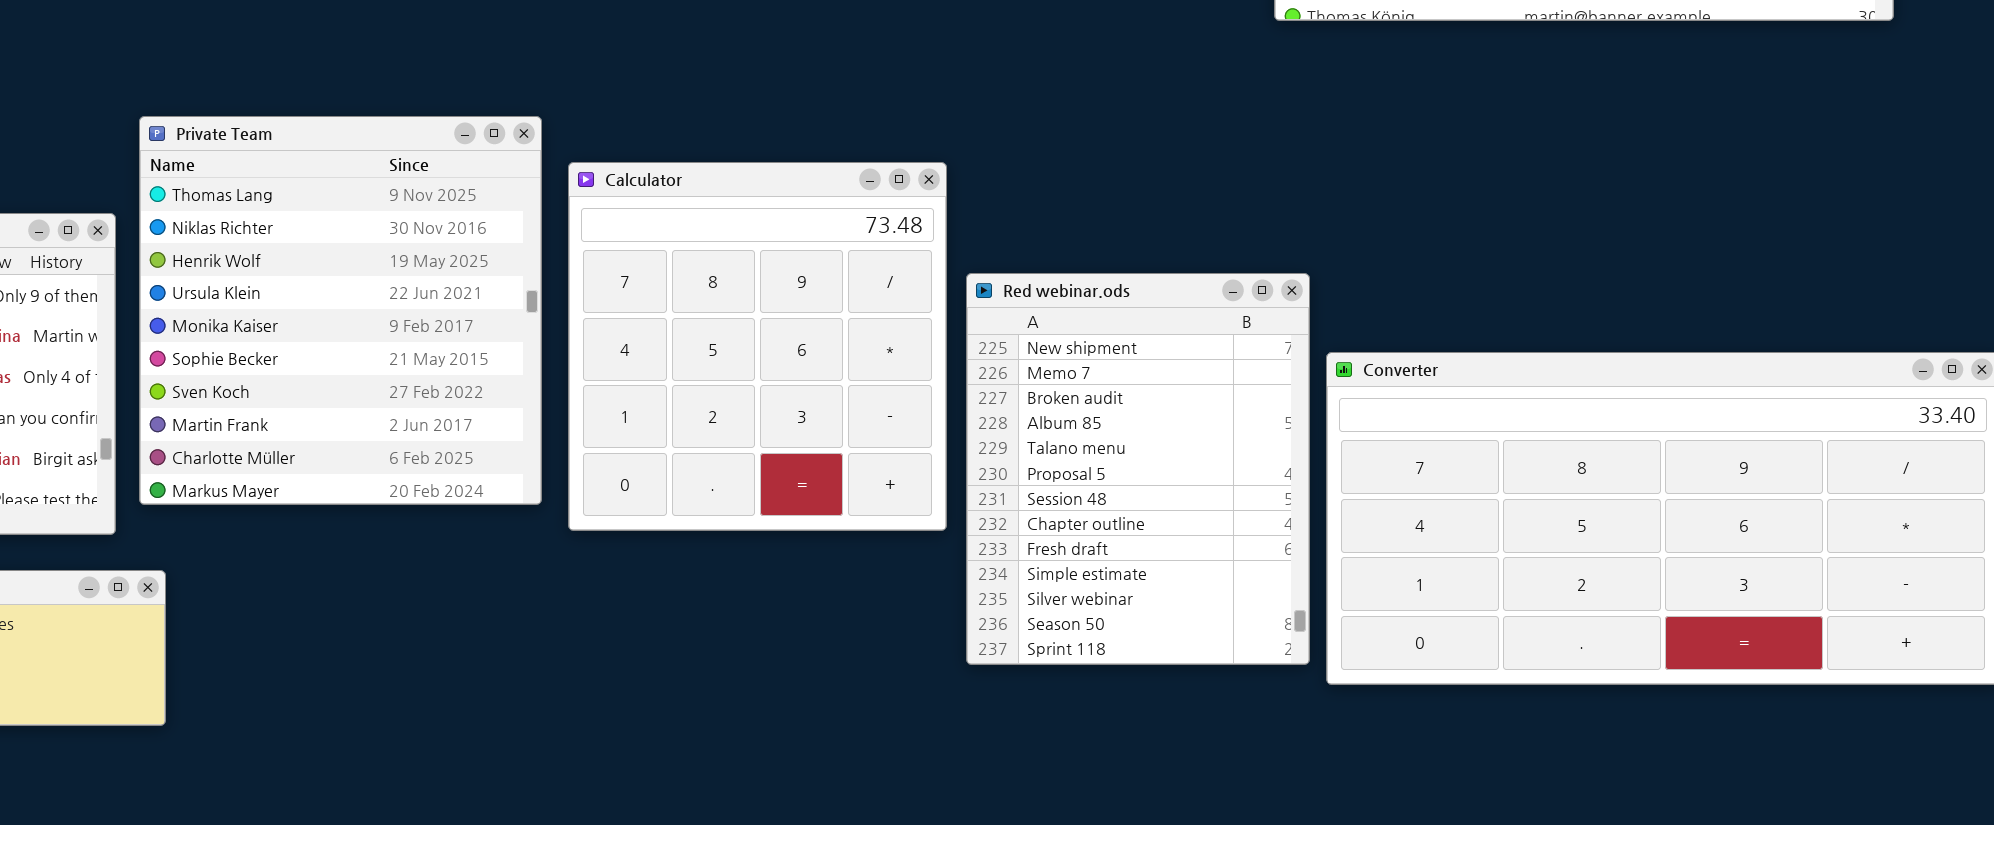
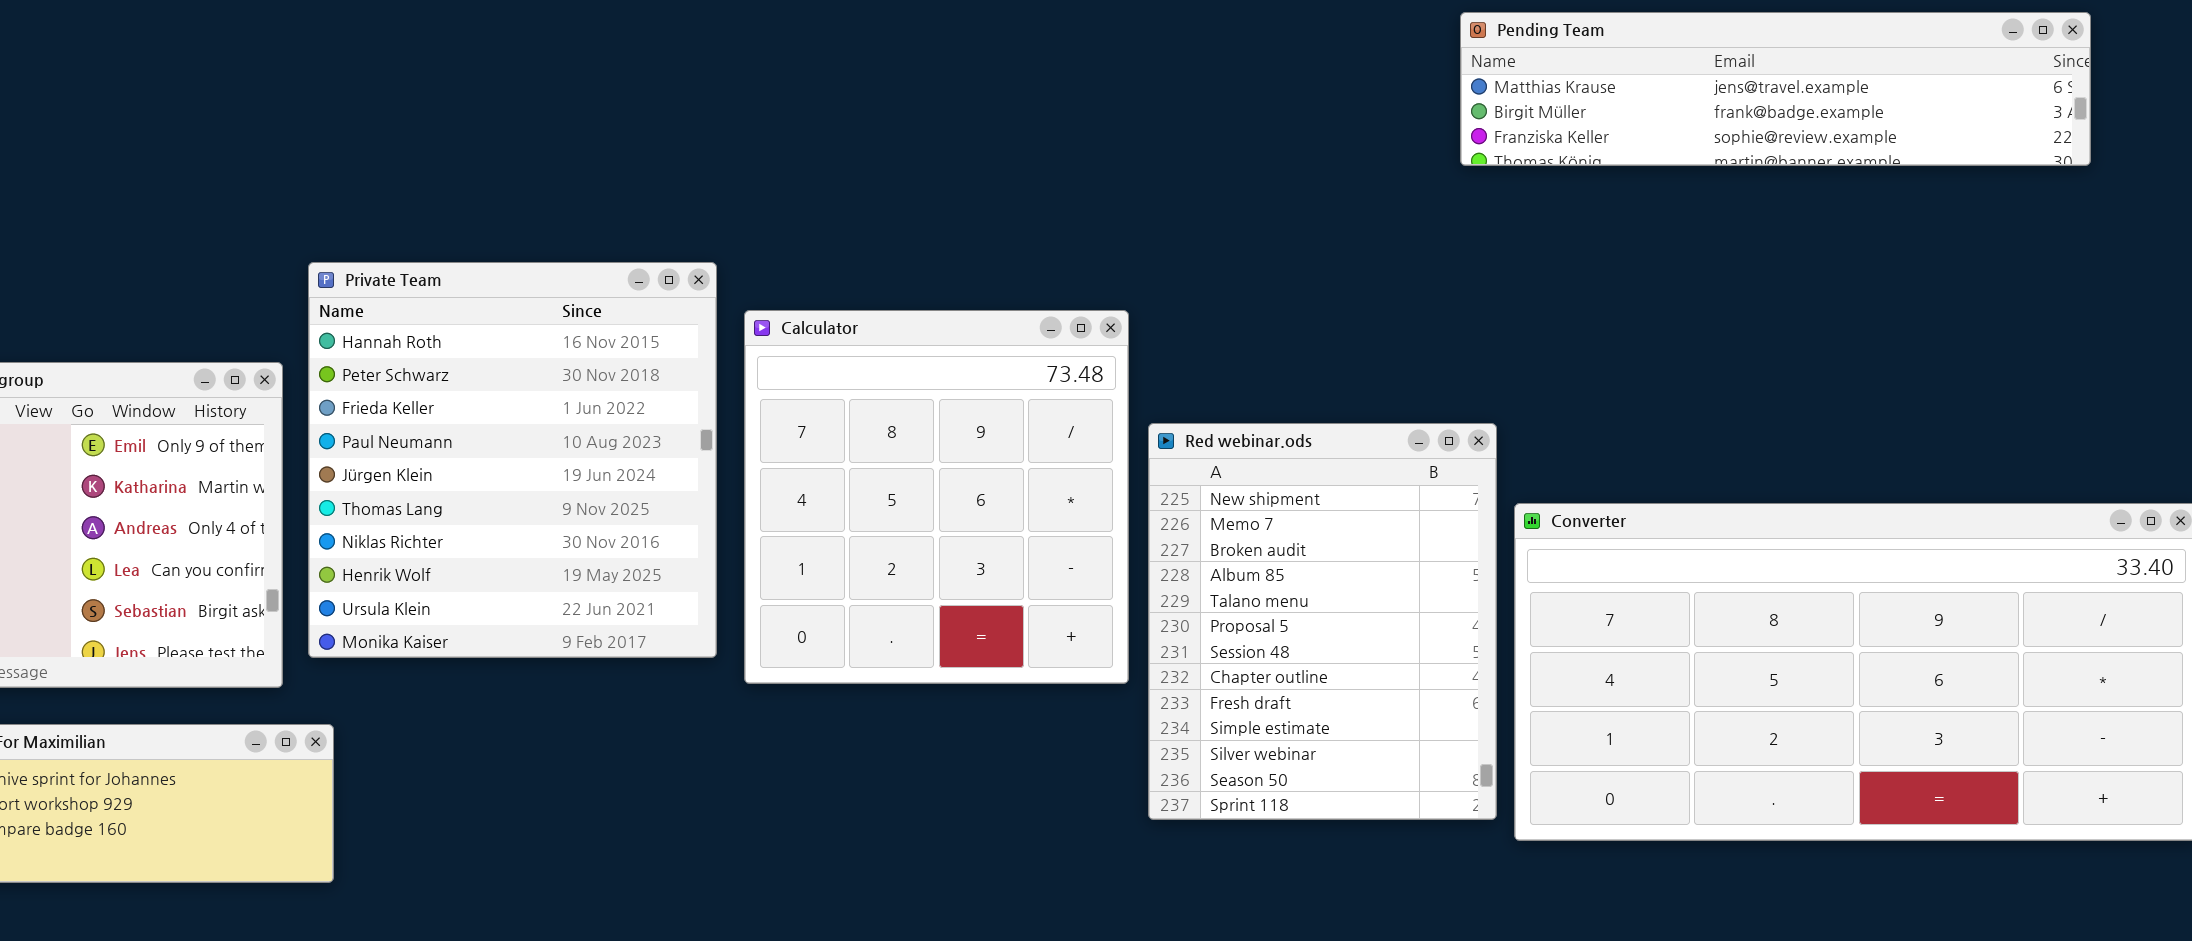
Private Team: [139,116,542,505] -> [308,262,717,658], scrolled up 5 rows

